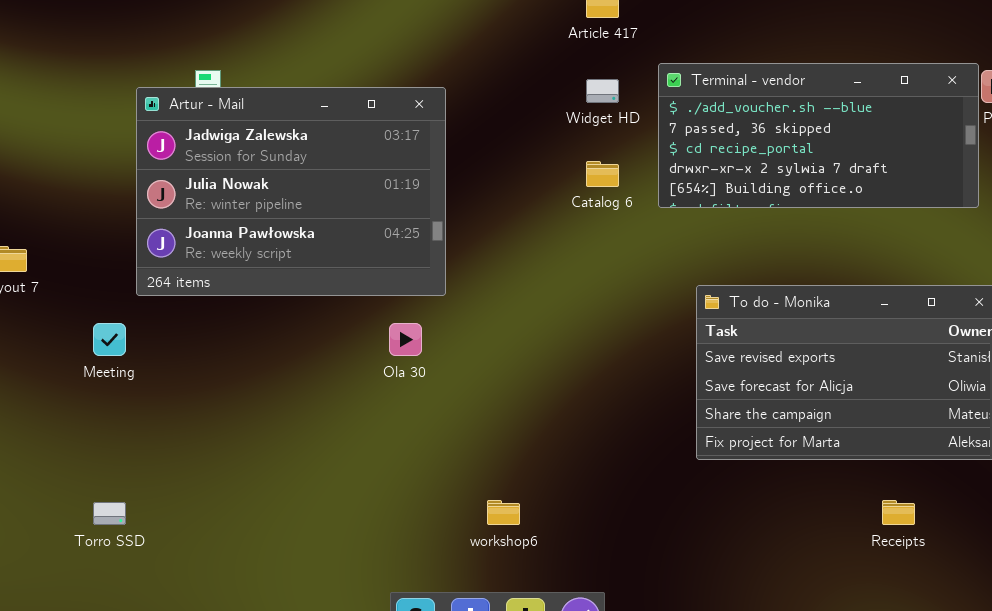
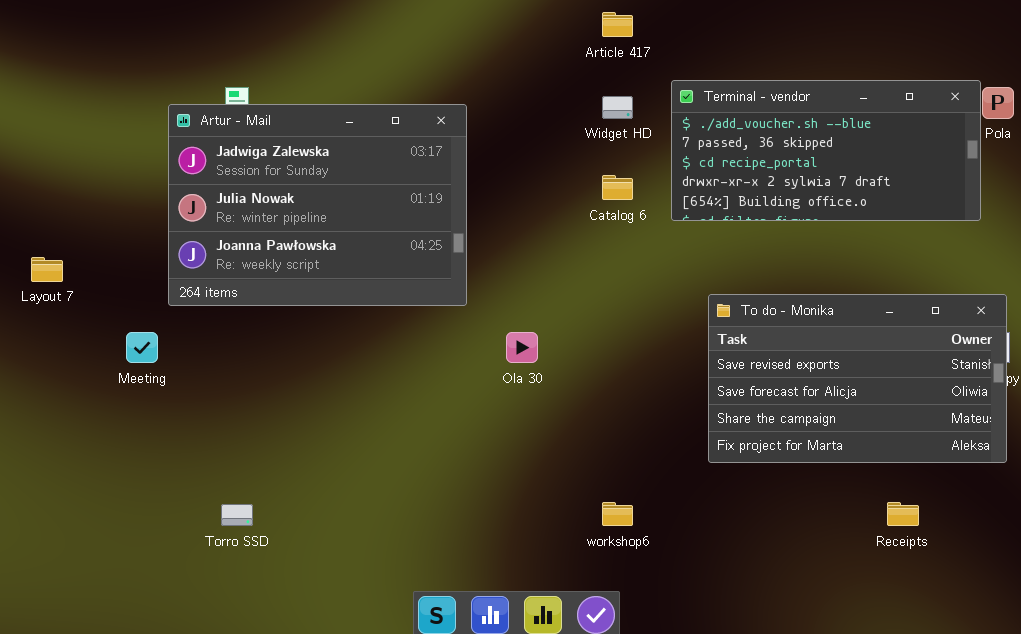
Ola 30: [389,323,422,356] -> [506,332,538,363], moved
workshop6: [487,500,520,525] -> [602,502,633,526], moved
Torro SSD: [93,502,126,525] -> [221,504,253,526], moved

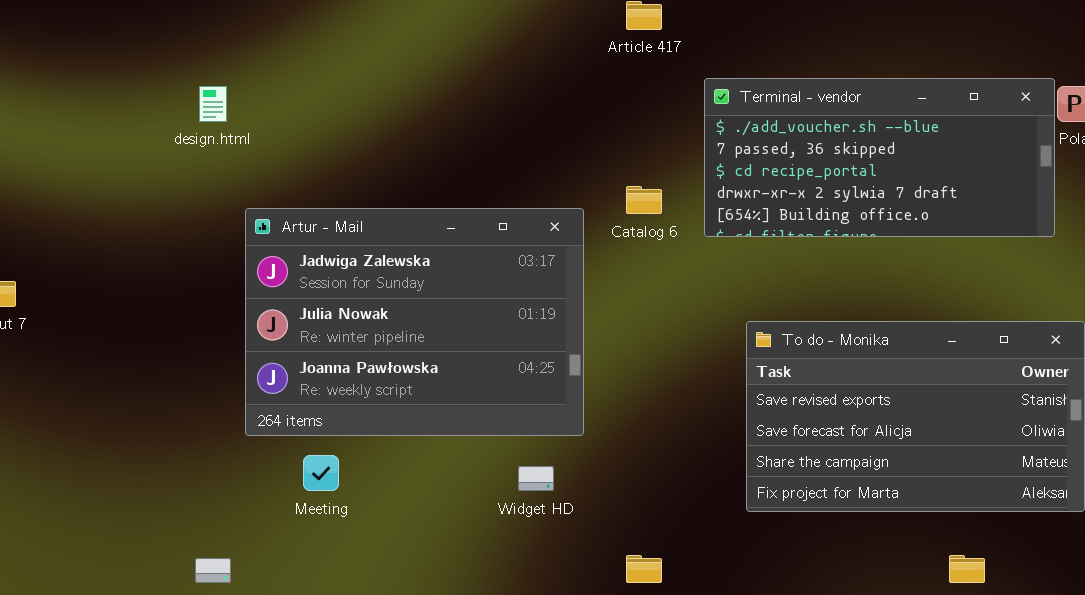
Widget HD: [602,96,633,119] -> [518,466,554,491], moved
Artur - Mail: [168,104,467,306] -> [245,208,584,436], moved
Meeting: [126,332,158,363] -> [303,455,339,491], moved

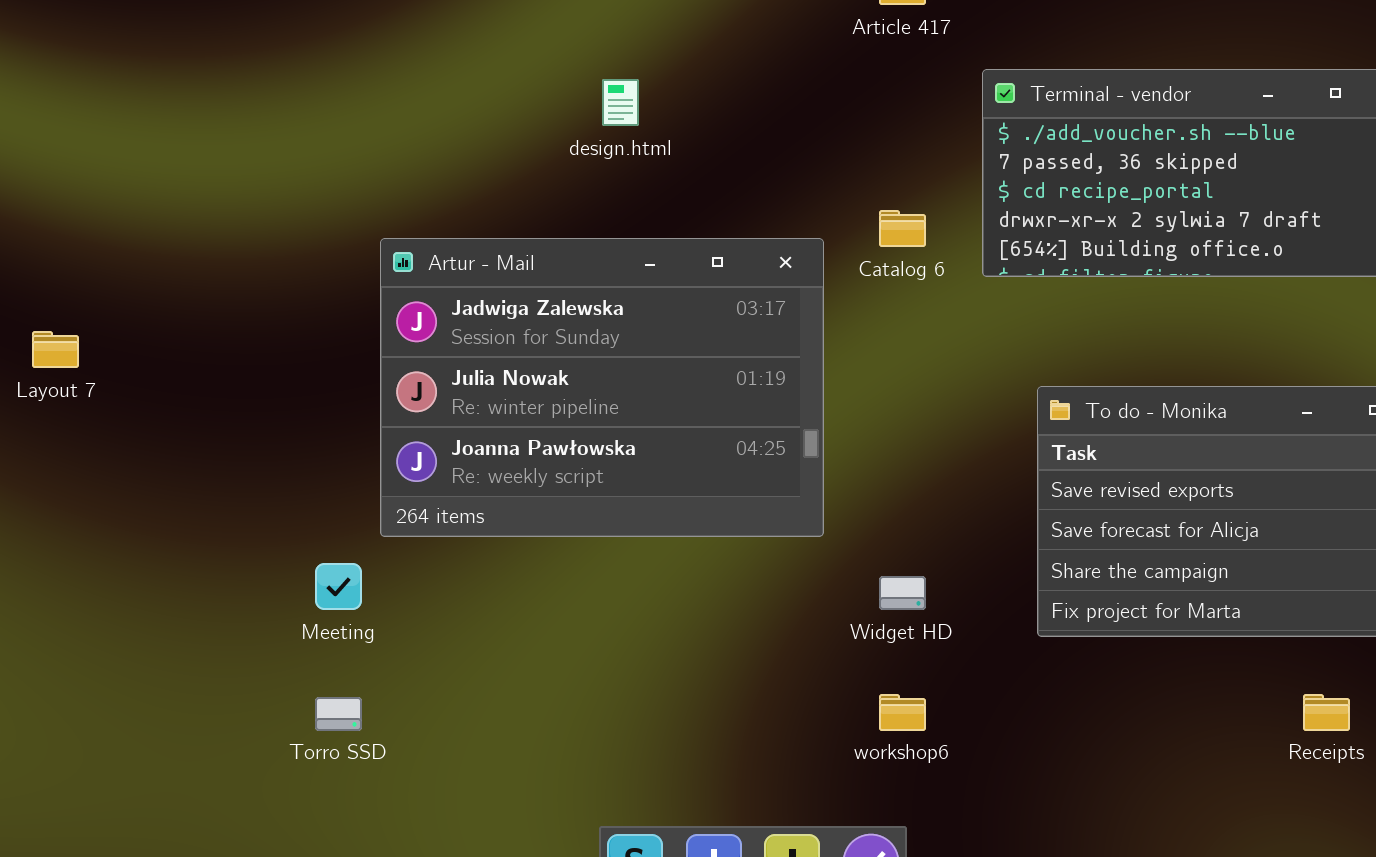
design.html: [199,86,227,122] -> [602,79,639,126], moved
Meeting: [303,455,339,491] -> [315,563,362,610], moved
Widget HD: [518,466,554,491] -> [879,576,926,610], moved

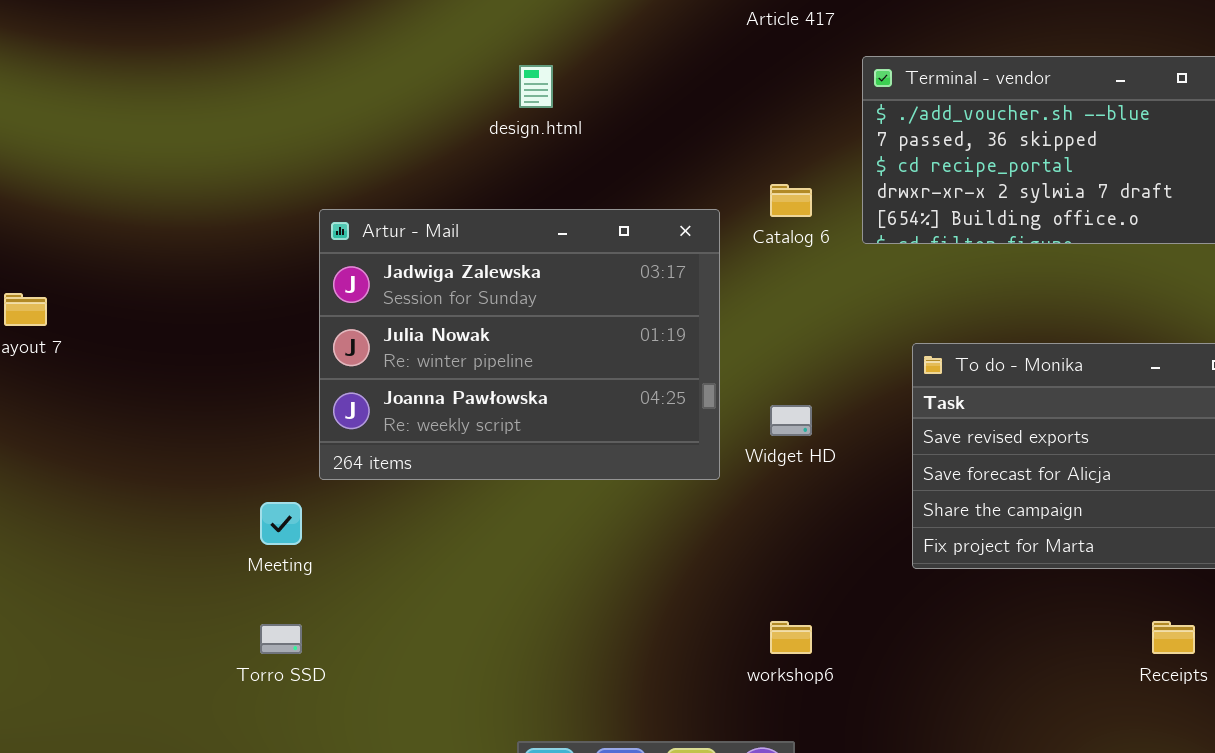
Widget HD: [879,576,926,610] -> [770,405,812,436], moved

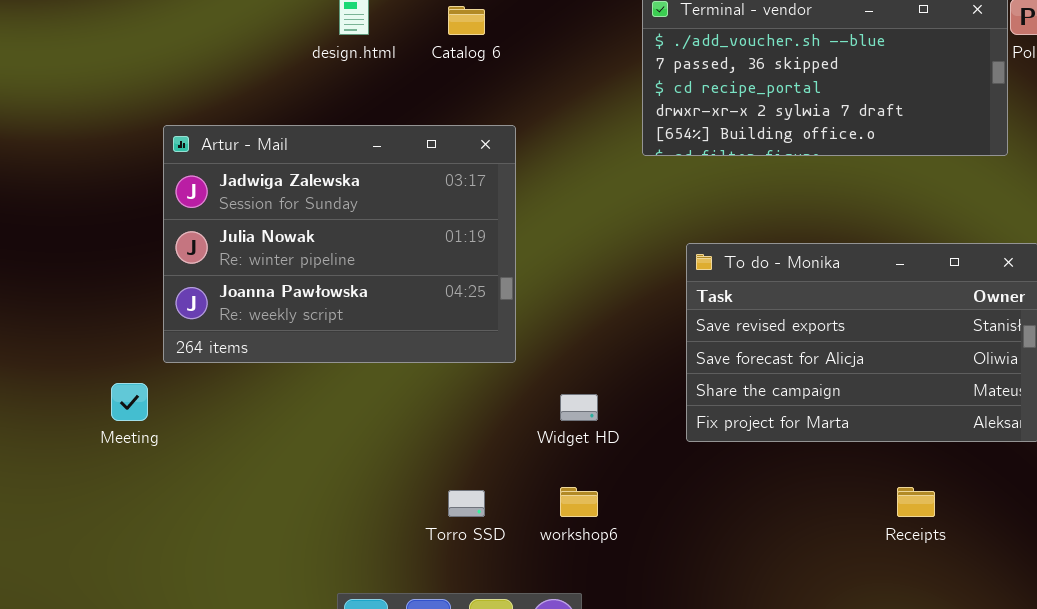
Catalog 6: [770,184,812,217] -> [448,6,485,35], moved
Widget HD: [770,405,812,436] -> [560,394,598,421], moved
Torro SSD: [260,624,302,654] -> [448,490,485,517], moved

